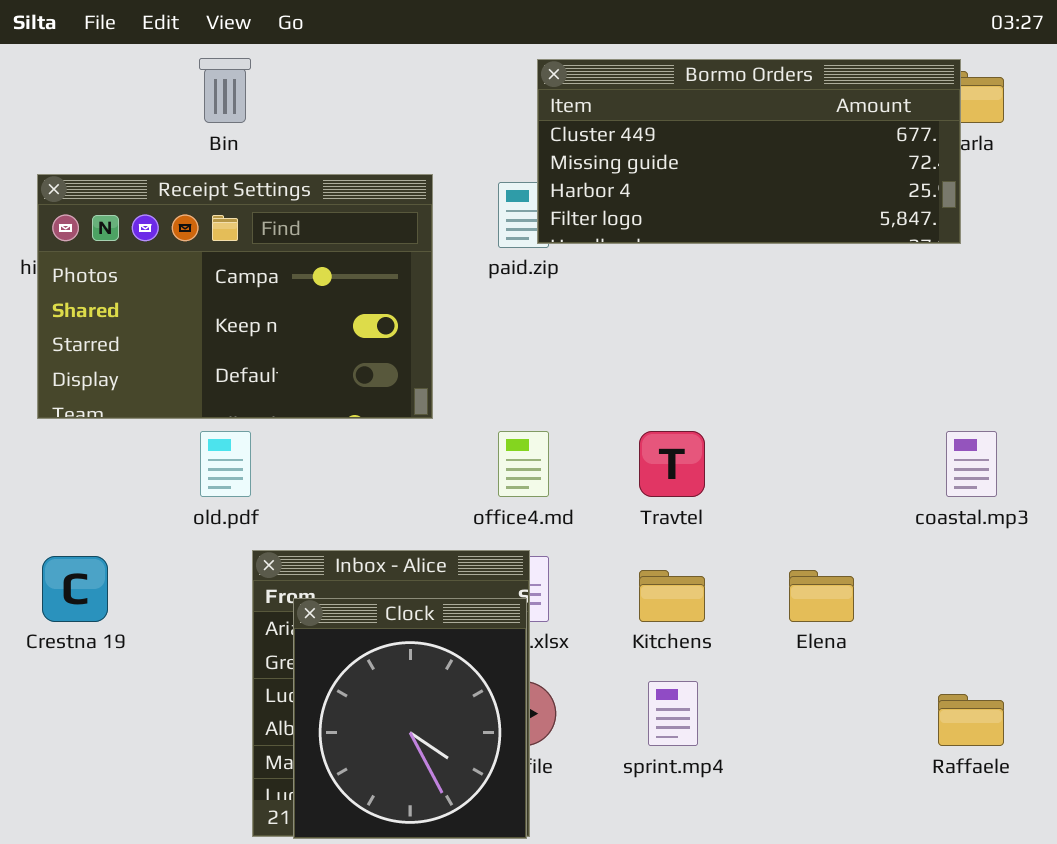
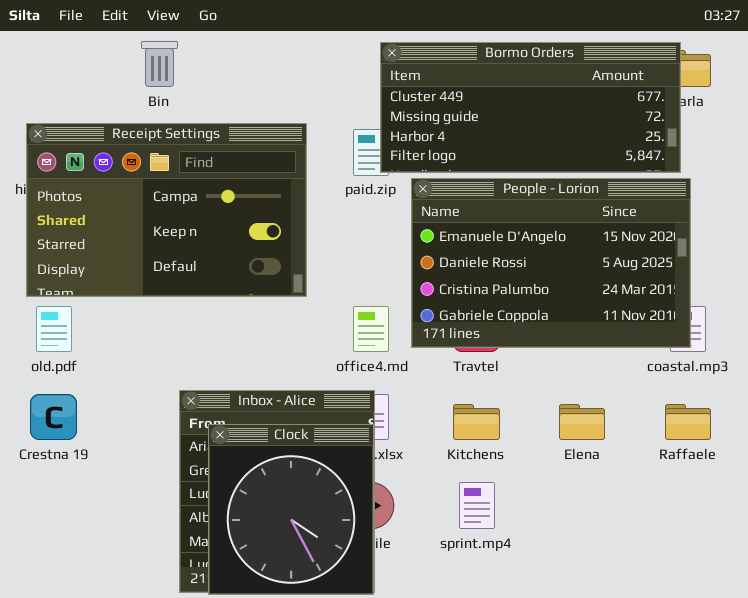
People - Lorion: none -> [411,178,691,348], opened
old.pdf: [200,431,251,497] -> [36,306,72,352], moved
Raffaele: [938,694,1004,746] -> [665,404,711,440], moved

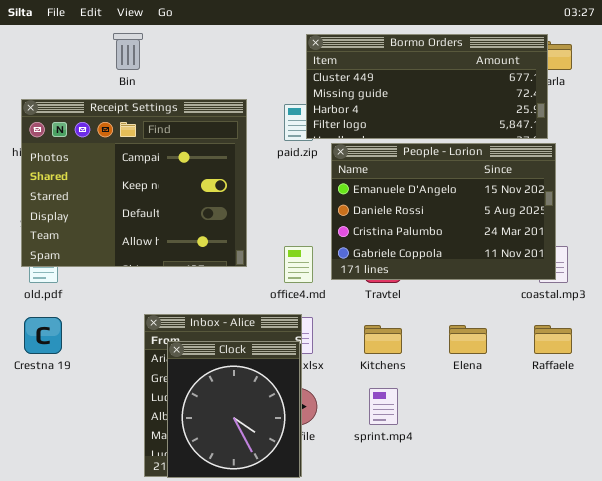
Receipt Settings: [26,123,307,297] -> [21,99,247,267], resized

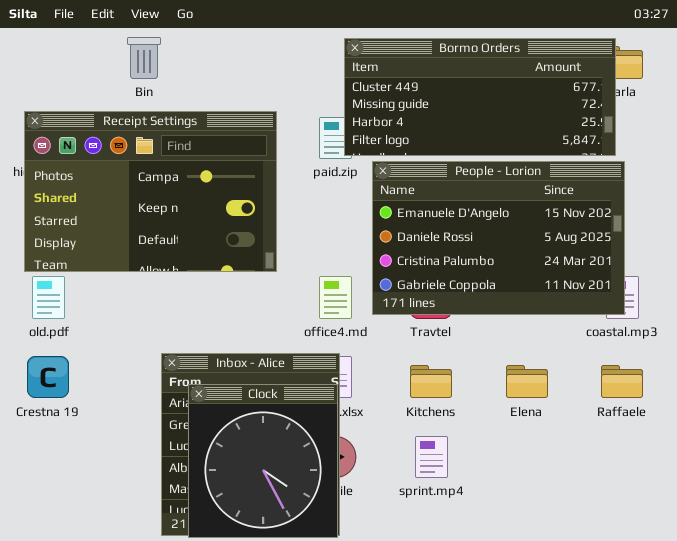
Receipt Settings: [21,99,247,267] -> [24,111,277,272], resized

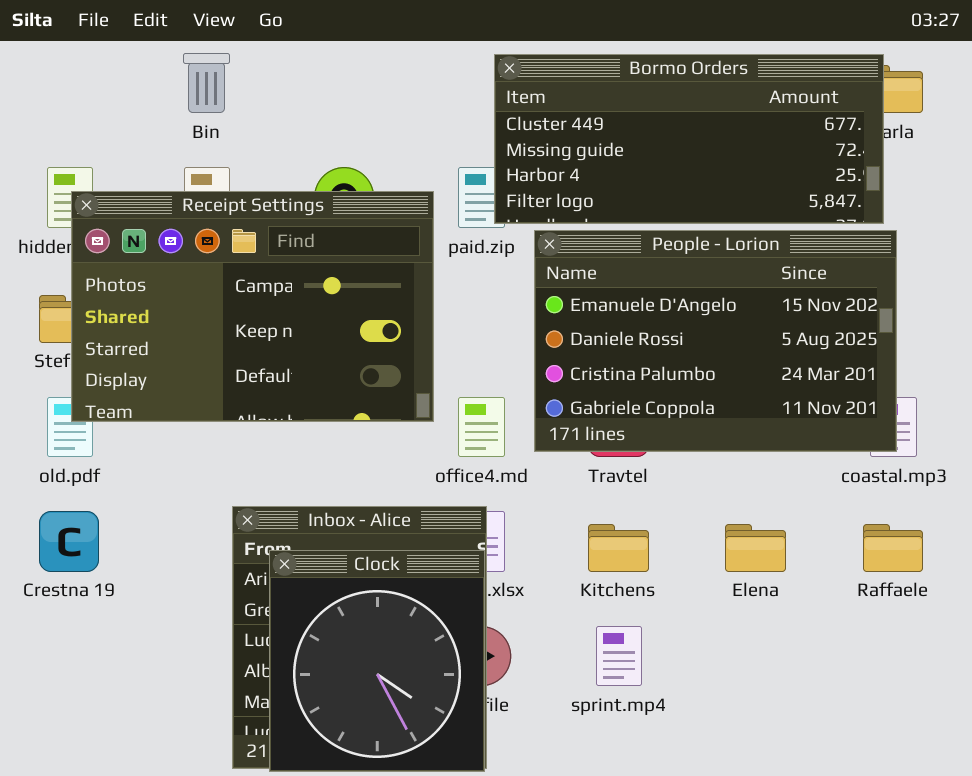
Receipt Settings: [24,111,277,272] -> [71,191,434,422], moved

